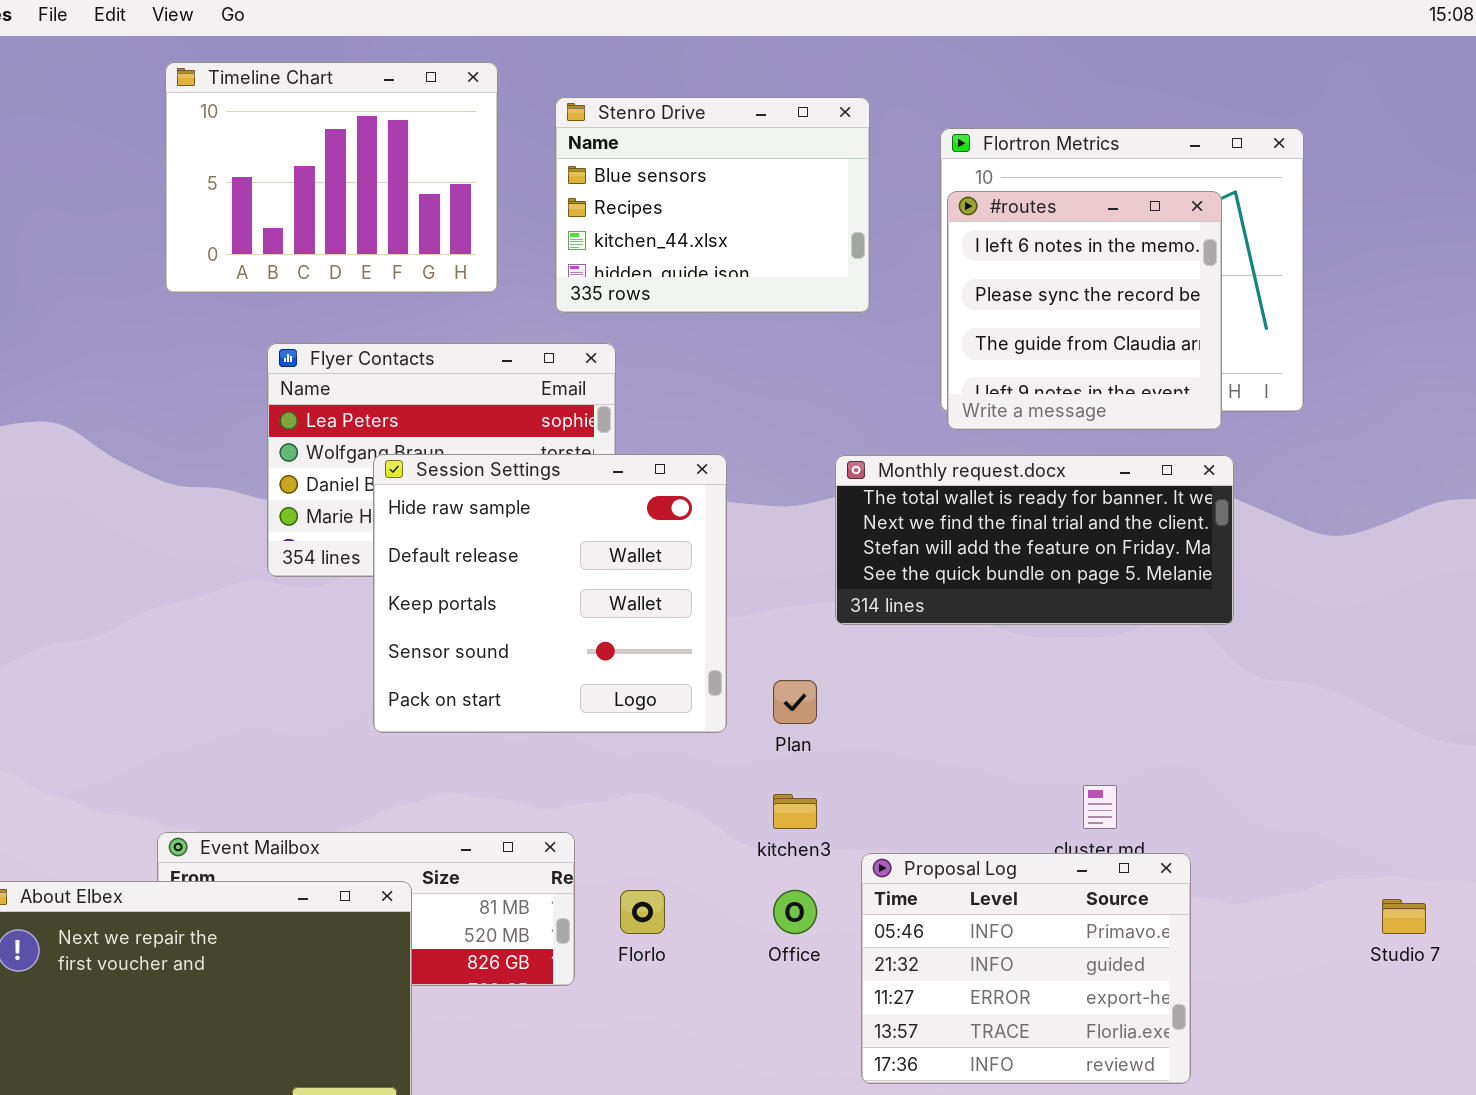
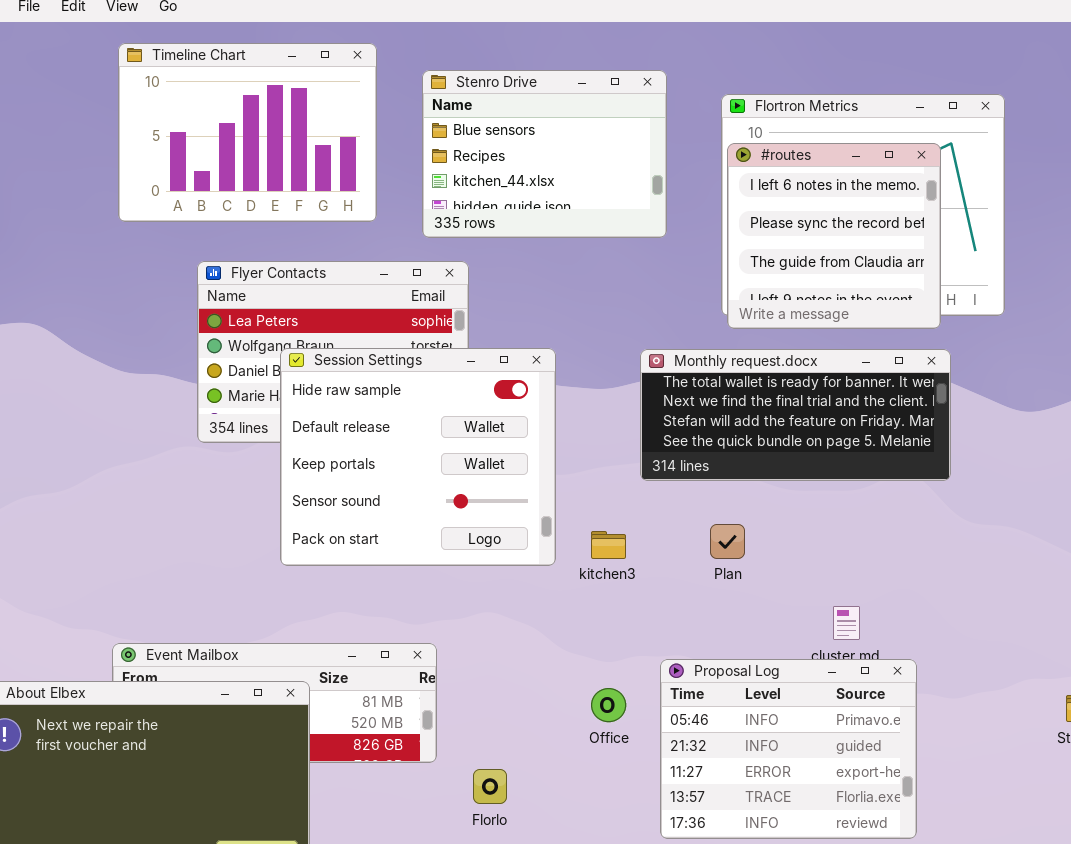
Plan: [773,680,817,724] -> [710,524,745,559], moved
kitchen3: [773,794,817,829] -> [591,531,626,559], moved
Florlo: [620,890,665,934] -> [473,769,507,804], moved

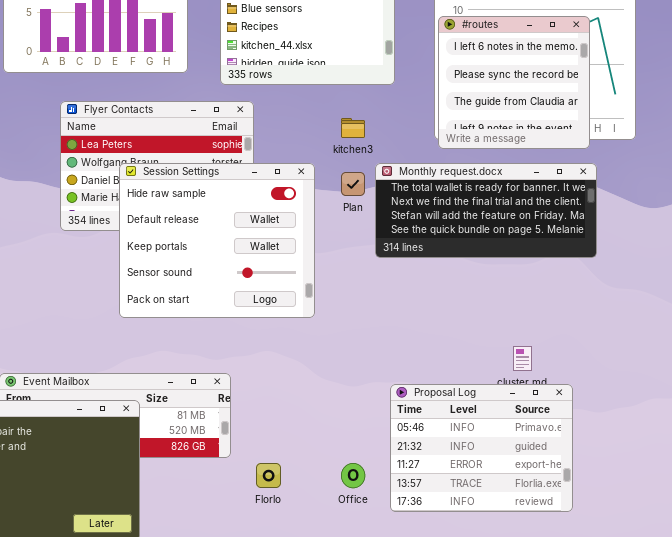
Plan: [710,524,745,559] -> [341,172,365,196], moved
kitchen3: [591,531,626,559] -> [341,118,365,138], moved
Office: [591,688,626,722] -> [341,463,365,488], moved

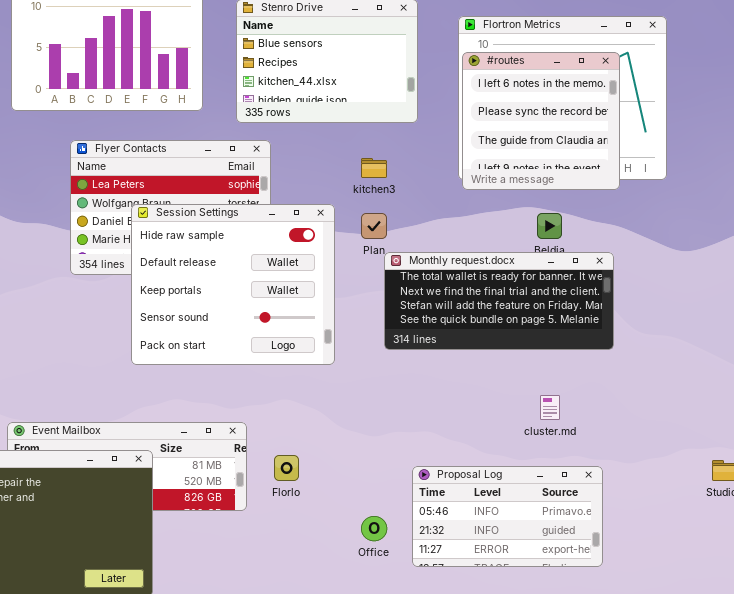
Monthly request.docx: [375,163,597,258] -> [384,252,614,350], moved
Proposal Log: [390,384,573,512] -> [412,466,603,567], resized
Florlo: [256,463,281,488] -> [274,455,299,481], moved

